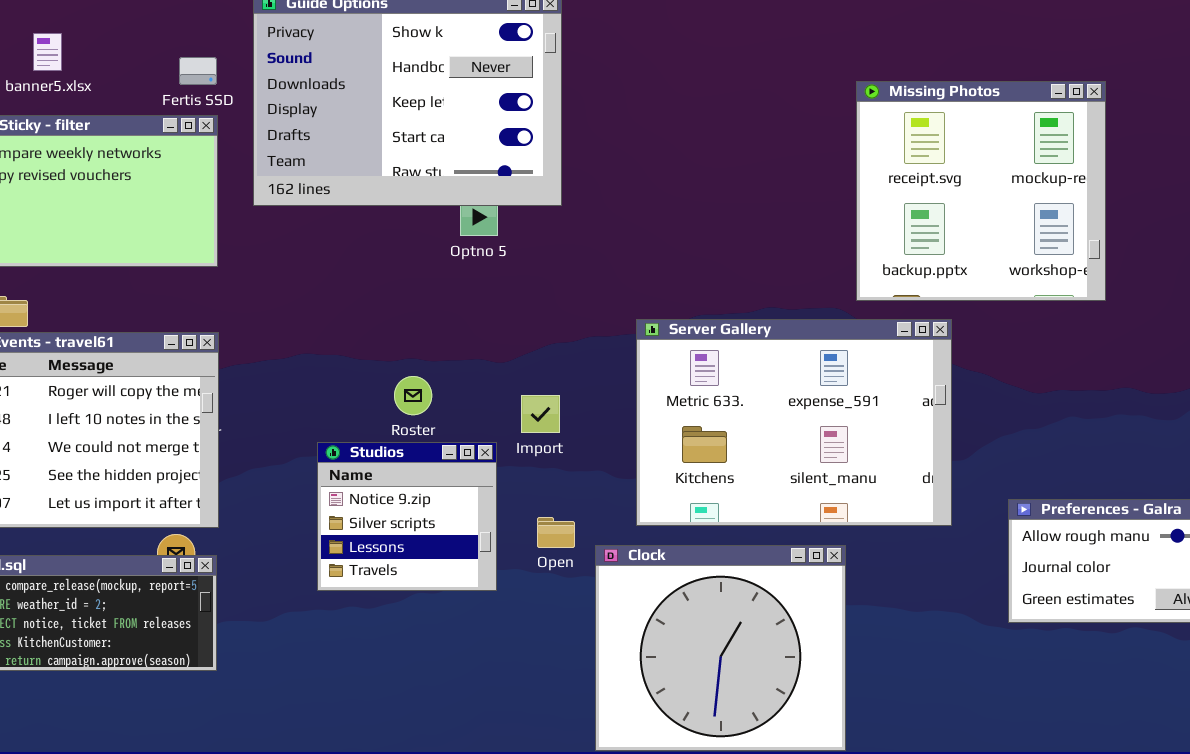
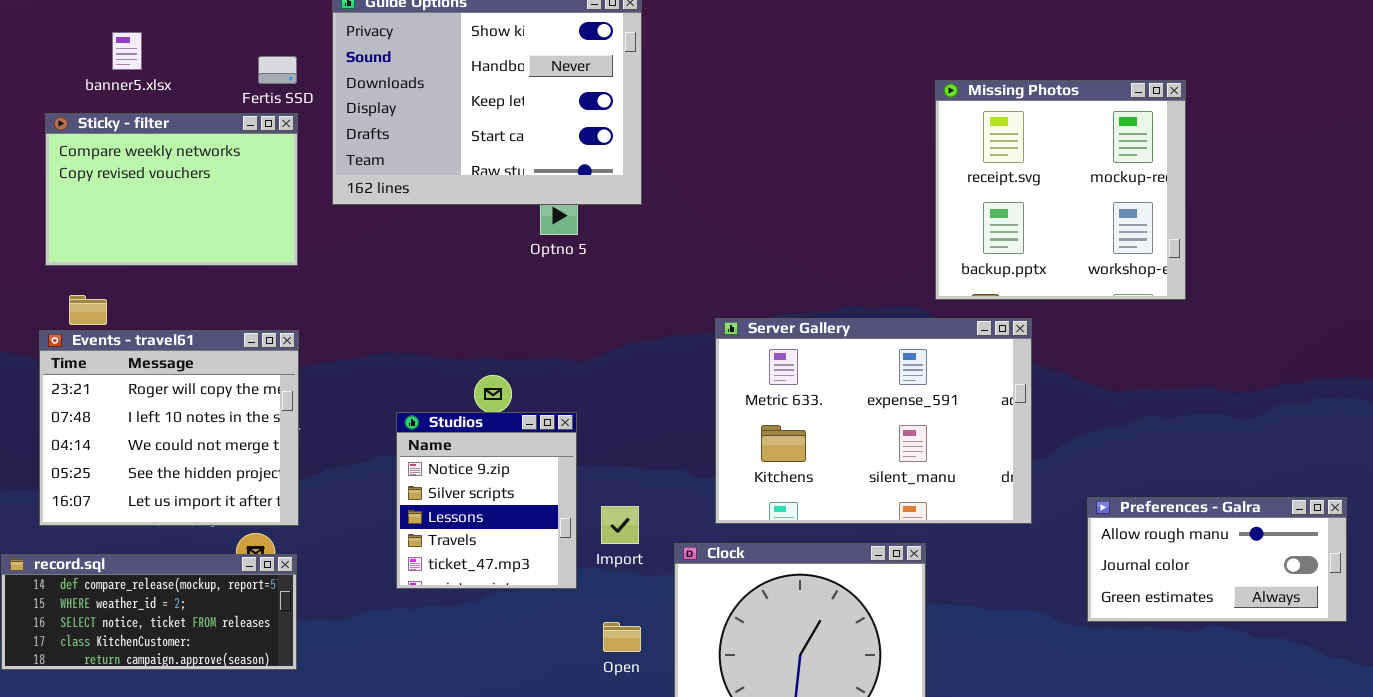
Import: [521,395,560,433] -> [601,506,639,544], moved
Studios: [317,442,497,591] -> [396,412,577,589], resized
Open: [537,517,575,548] -> [603,622,641,652], moved

